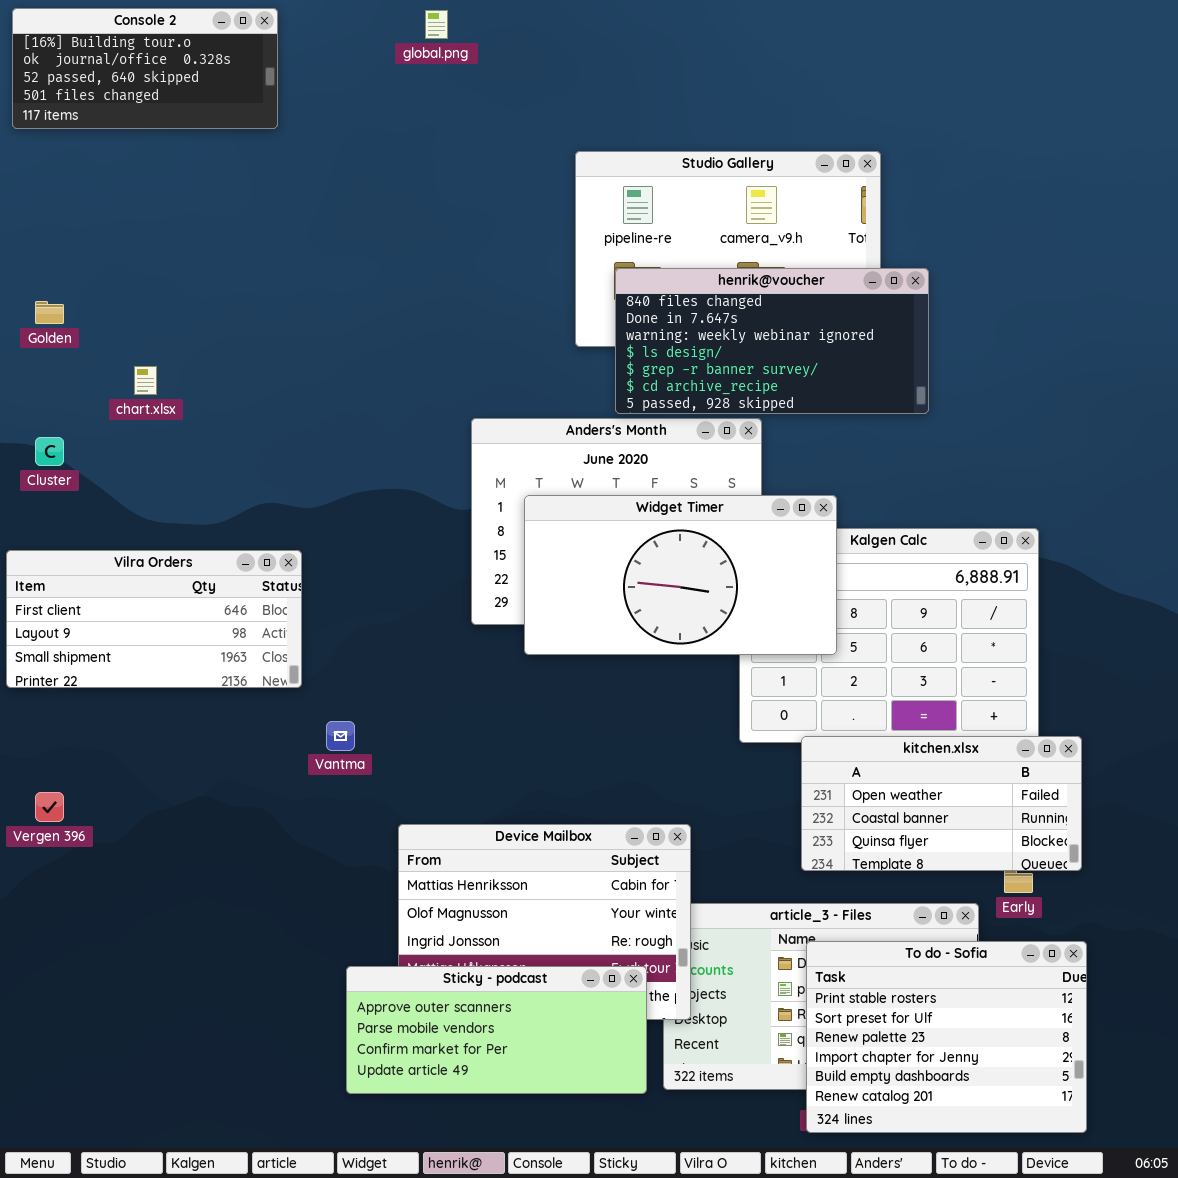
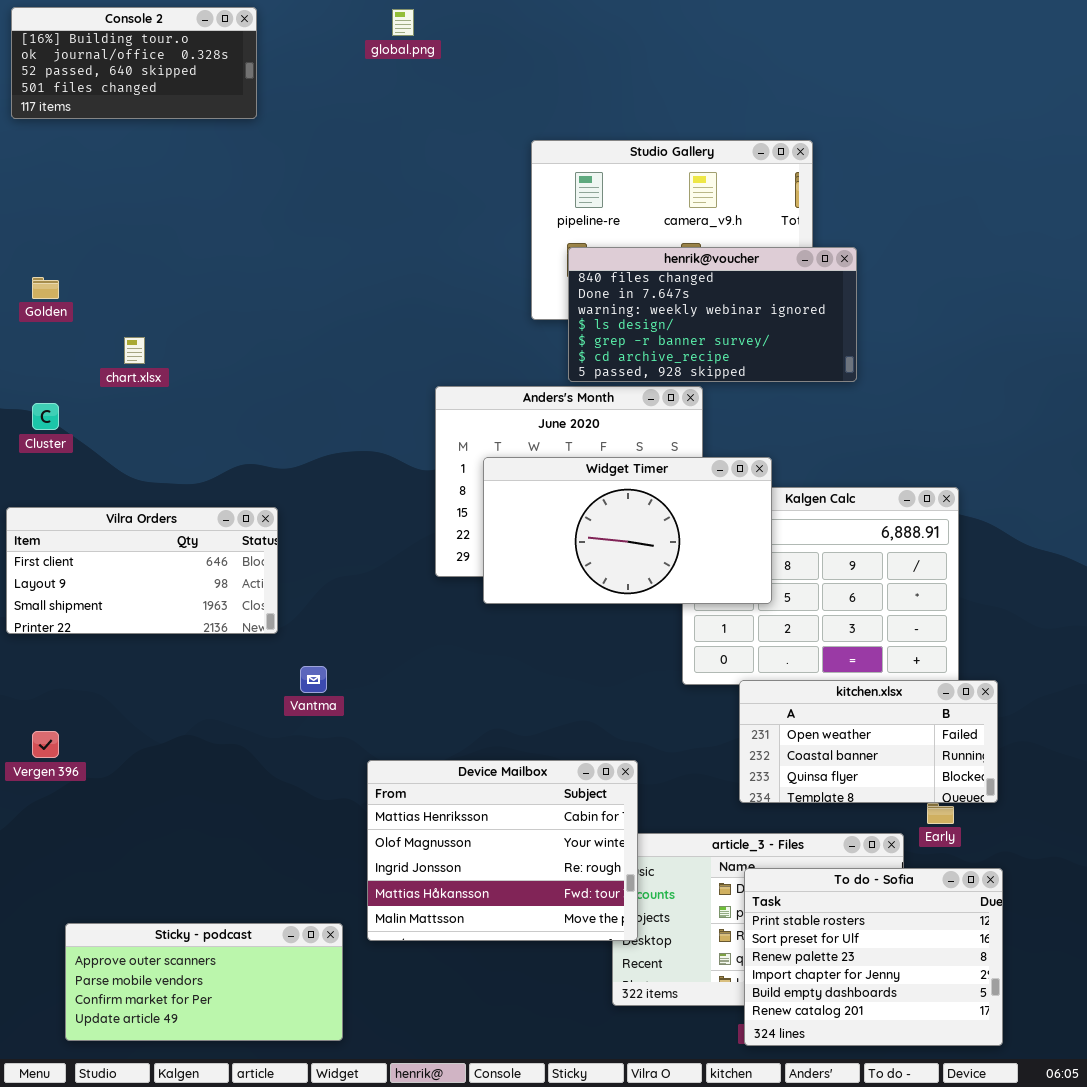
Sticky - podcast: [346,966,647,1094] -> [65,923,343,1041], moved

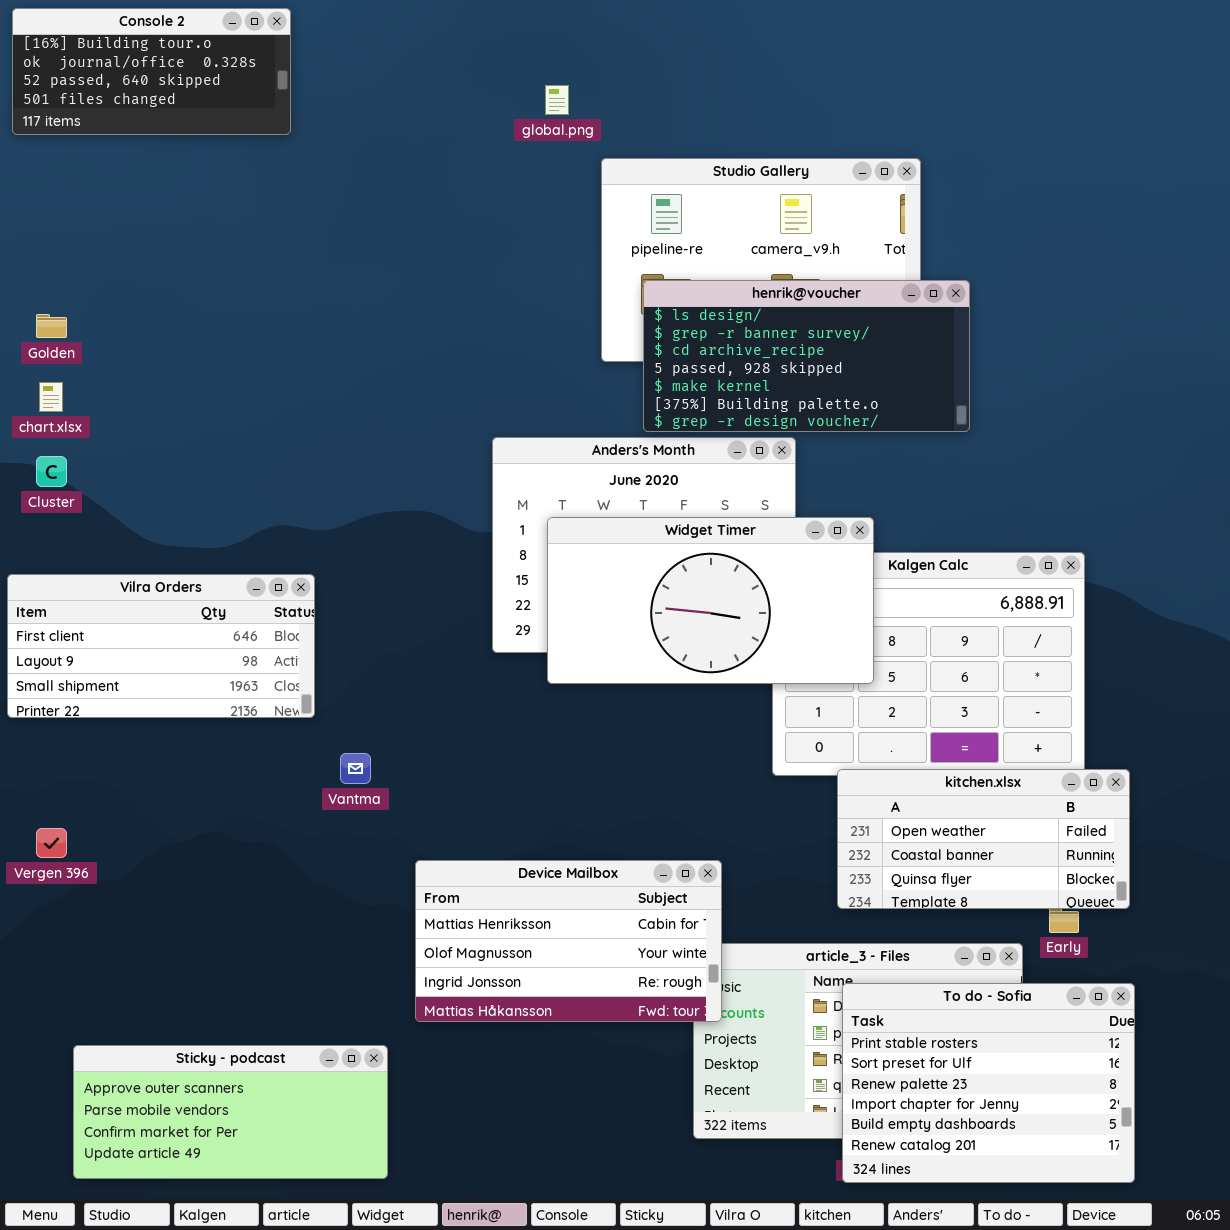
global.png: [392,9,414,36] -> [545,85,569,115], moved
henrik@voucher: [568,247,857,382] -> [643,280,970,432], scrolled down 3 rows
chart.xlsx: [124,337,145,364] -> [39,382,63,412], moved
Device Mailbox: [367,760,638,941] -> [415,860,722,1022], resized

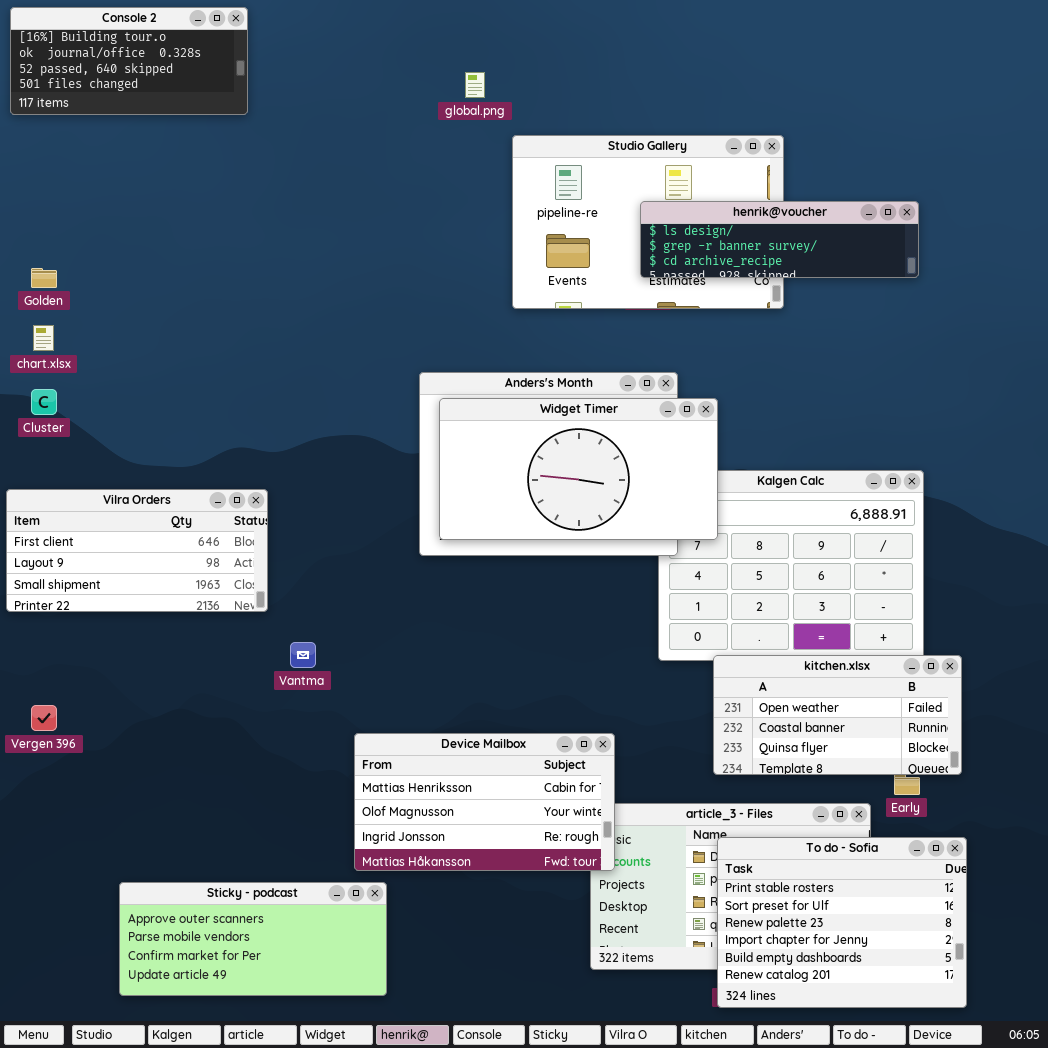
henrik@voucher: [643,280,970,432] -> [640,201,919,278], moved, resized
Widget Timer: [547,517,874,684] -> [439,398,718,540], moved
Sticky - podcast: [73,1045,388,1179] -> [119,882,387,996], moved

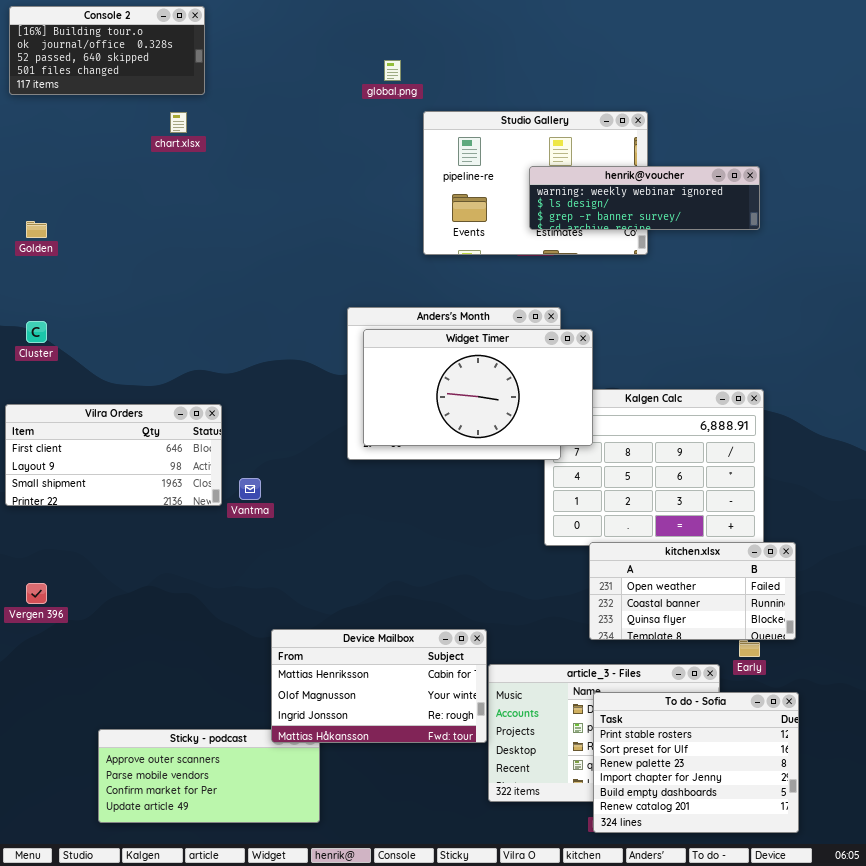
henrik@voucher: [640,201,919,278] -> [529,166,760,230], scrolled up 1 row
chart.xlsx: [33,325,54,351] -> [170,112,187,133], moved
Vantma: [290,642,316,668] -> [239,478,261,500], moved
Device Mailbox: [354,733,615,871] -> [271,629,487,743], moved

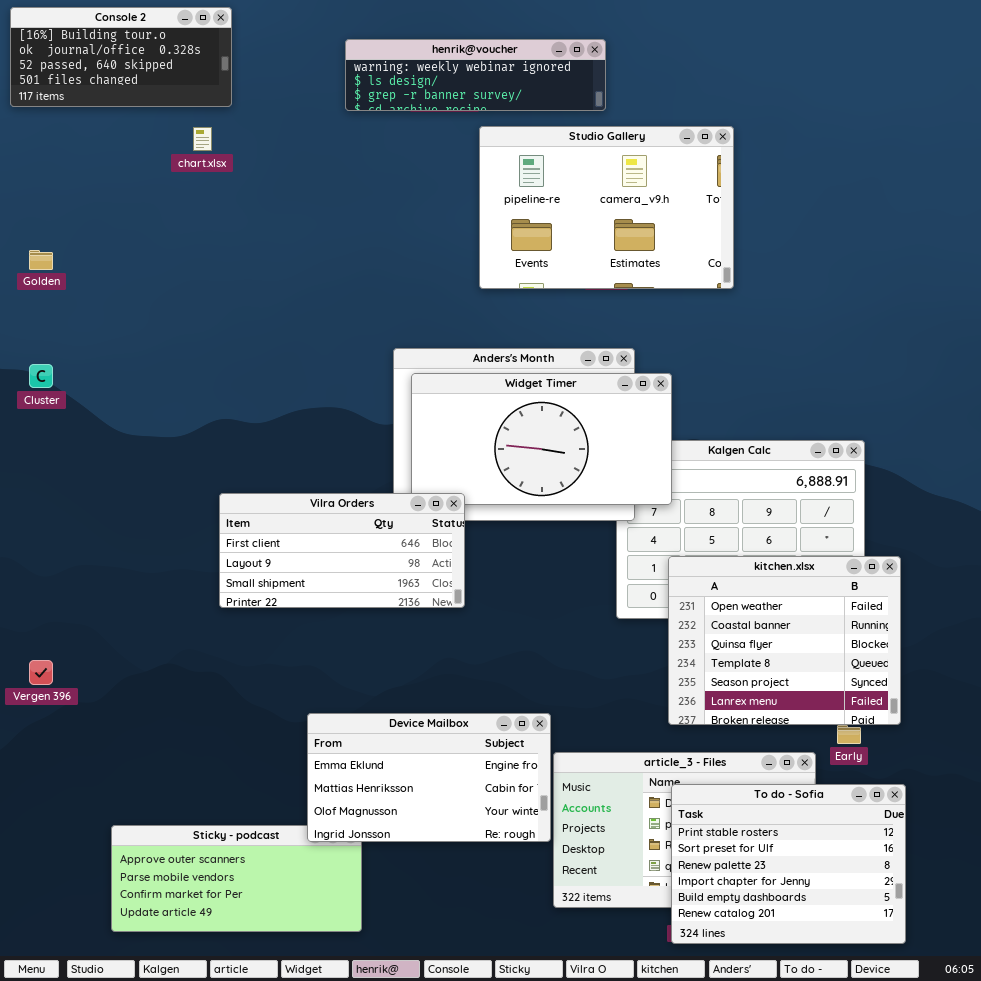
henrik@voucher: [529,166,760,230] -> [345,39,606,111], moved
Vilra Orders: [5,404,222,506] -> [219,493,465,608], moved
kitchen.xlsx: [589,542,796,640] -> [668,556,901,725], resized
Device Mailbox: [271,629,487,743] -> [307,713,551,842], scrolled up 1 row

